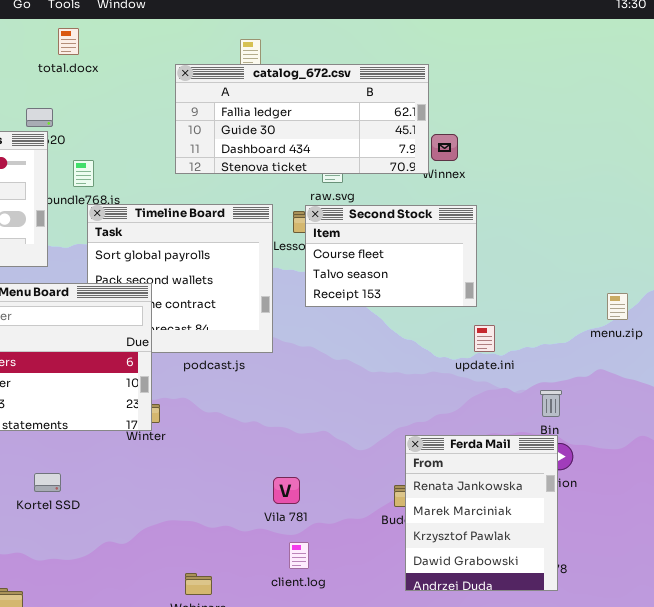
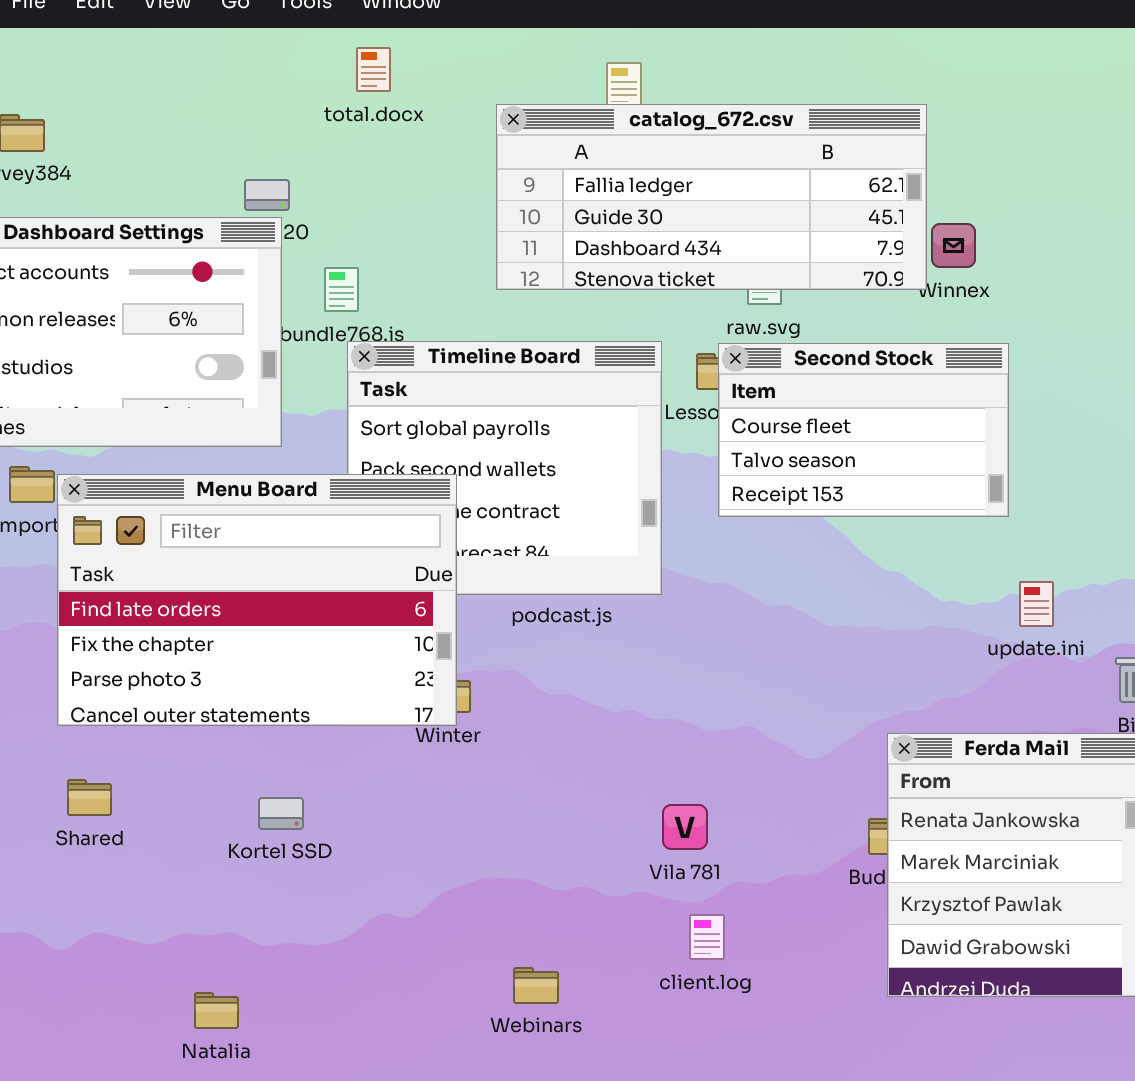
total.docx: [58,28,79,55] -> [356,47,391,92], moved
update.ini: [474,325,495,352] -> [1019,581,1054,627], moved

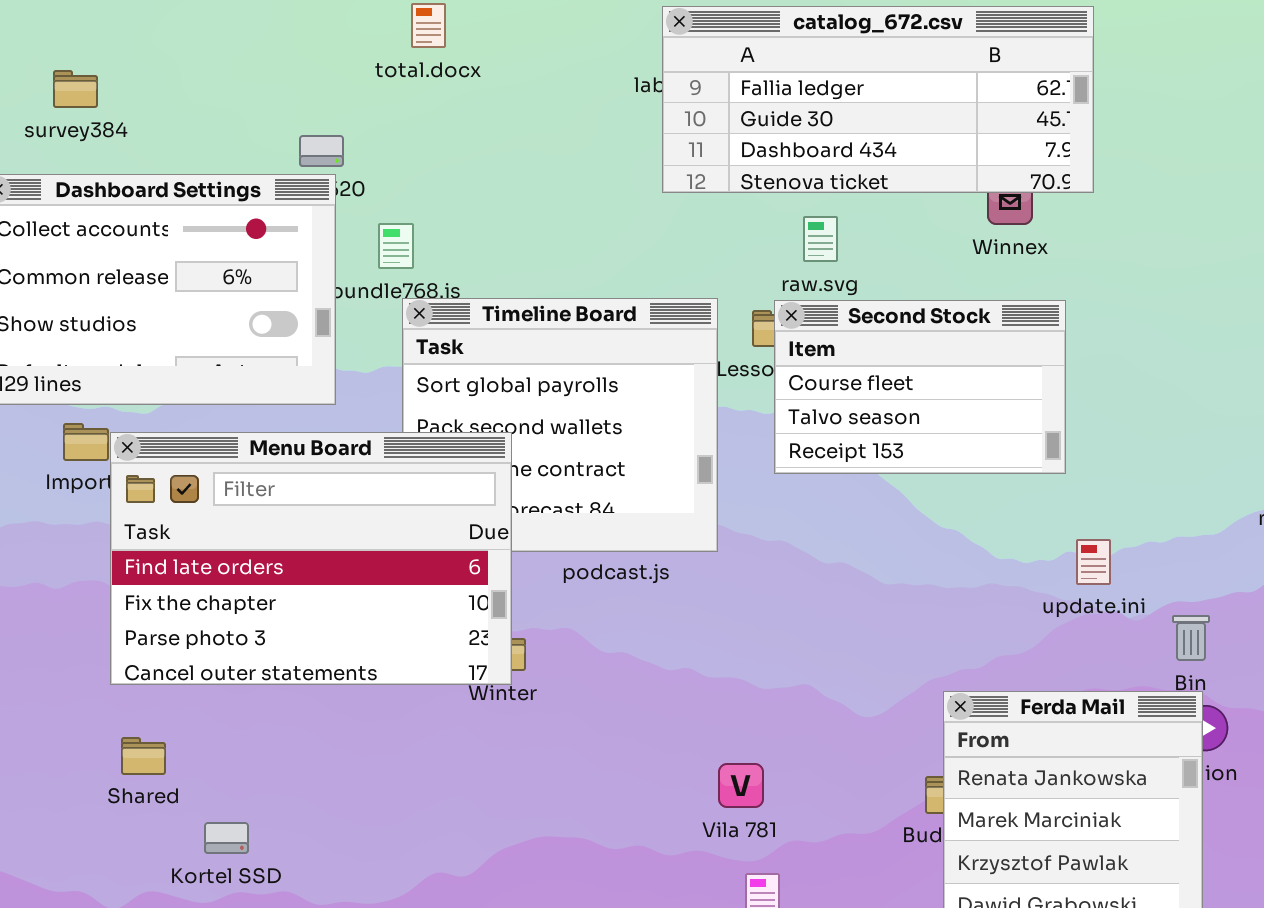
catalog_672.csv: [496,104,927,290] -> [662,6,1094,193], moved
Kortel SSD: [258,797,304,830] -> [204,822,249,854], moved

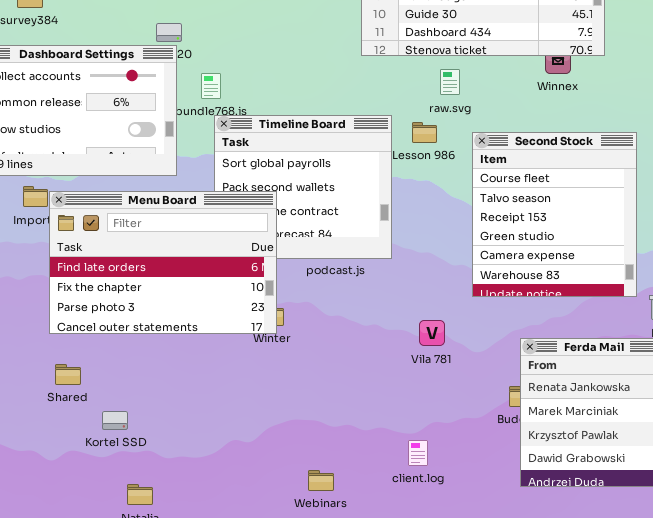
Second Stock: [774,300,1066,474] -> [472,132,637,297], moved, resized
Vila 781: [718,763,764,808] -> [419,320,445,346], moved

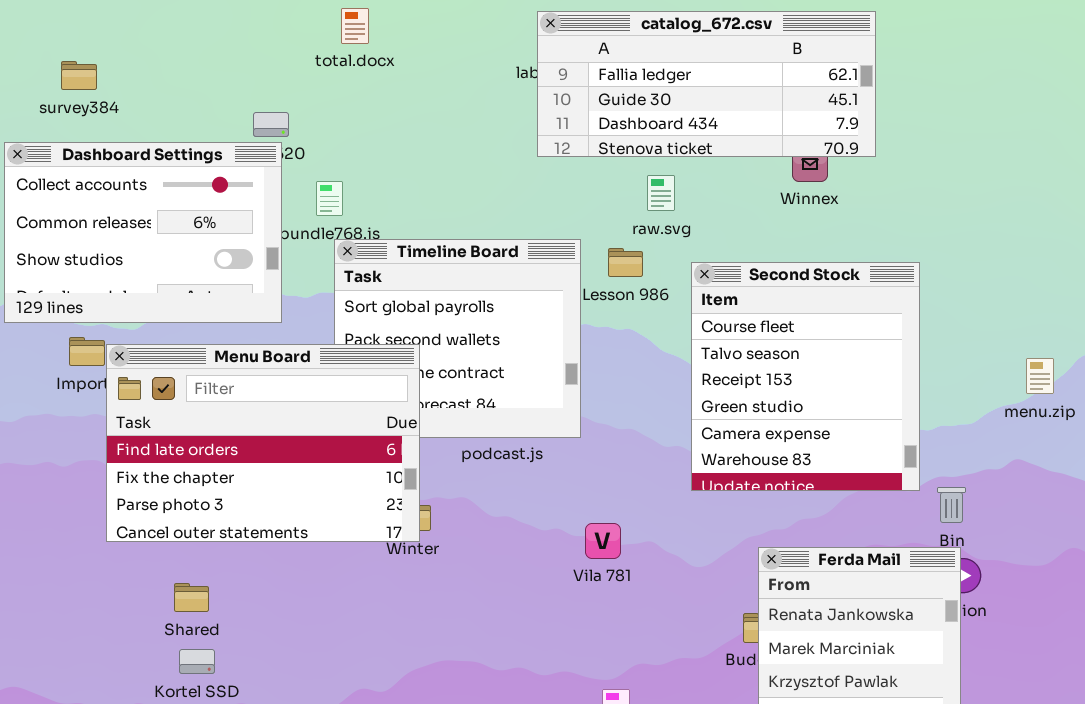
Vila 781: [419,320,445,346] -> [585,523,621,559], moved
Shared: [55,364,81,385] -> [174,583,209,612], moved

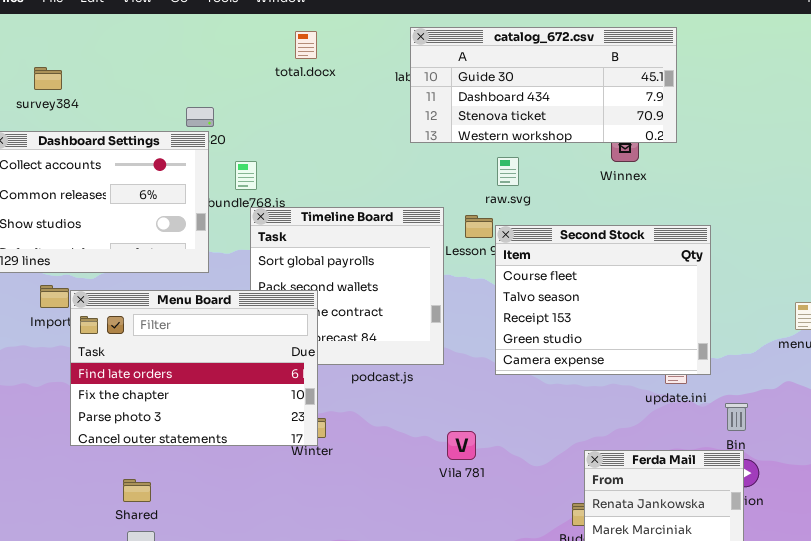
total.docx: [341,8,369,44] -> [295,31,317,59], moved
catalog_672.csv: [537,11,876,157] -> [410,27,677,143], scrolled down 1 row
Second Stock: [691,262,920,491] -> [495,225,711,375], resized

